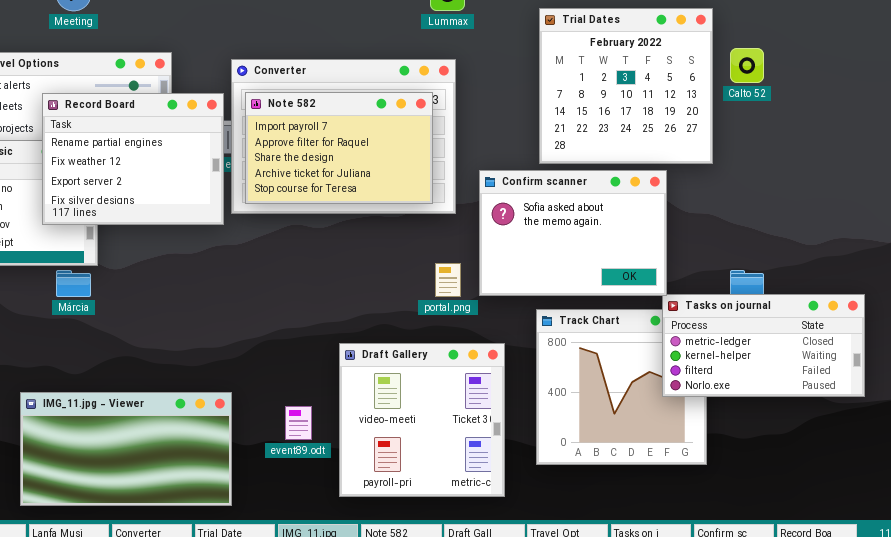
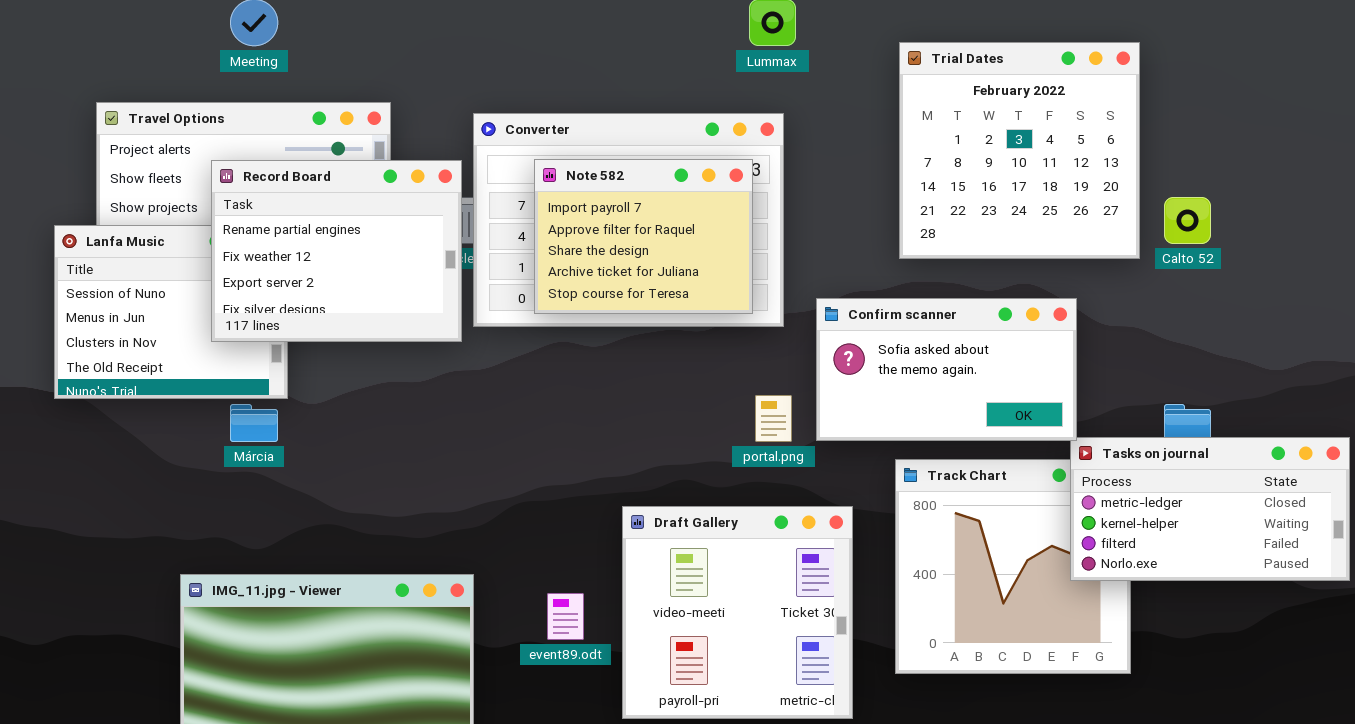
Calto 52: [730,48,764,83] -> [1164,197,1211,244], moved
Note 582: [245,92,433,204] -> [534,159,753,314], resized
Confirm scanner: [479,170,667,296] -> [816,298,1077,441], resized

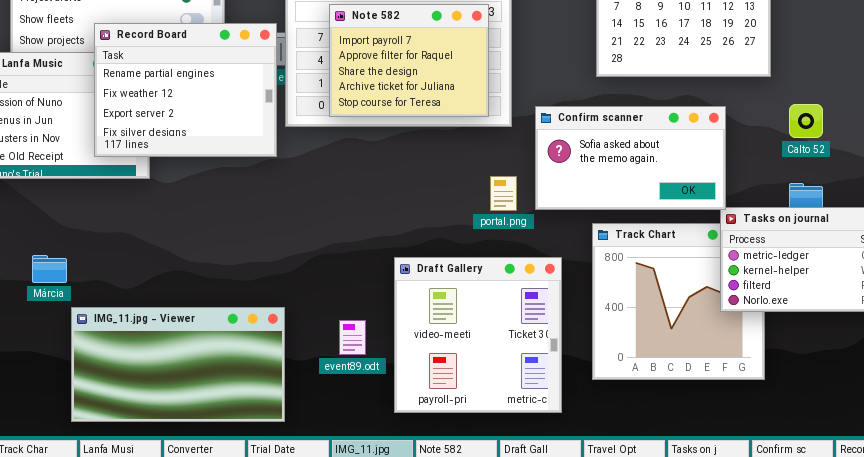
Record Board: [211,160,462,342] -> [94,23,277,157], moved
Calto 52: [1164,197,1211,244] -> [789,104,823,138], moved
Márcia: [230,404,278,442] -> [32,255,67,283], moved

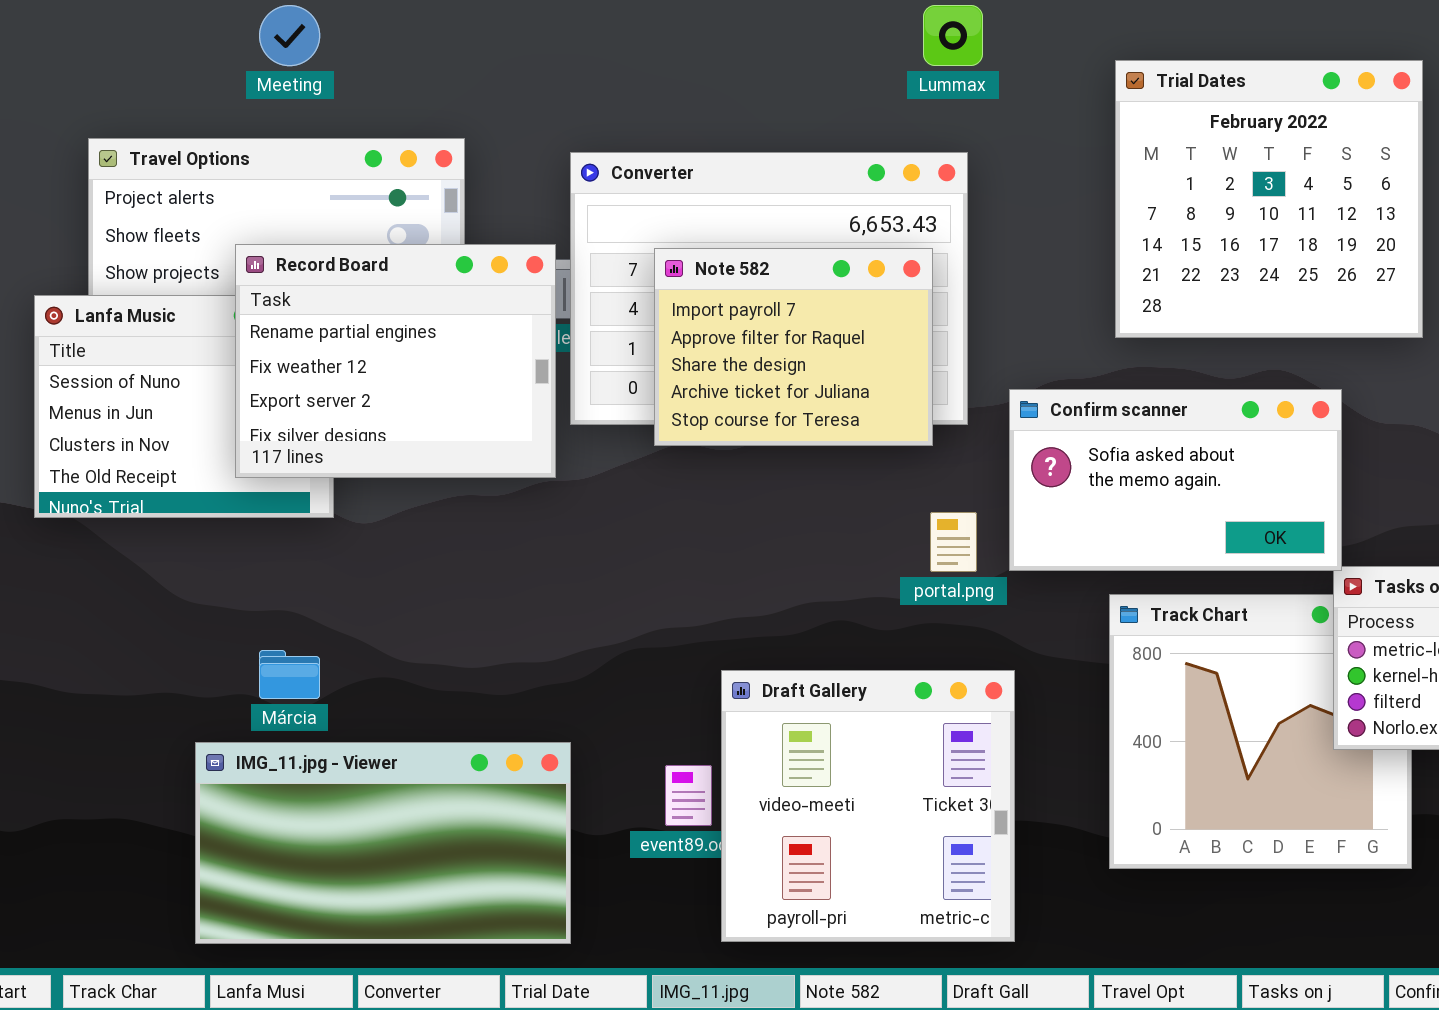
Note 582: [329,4,489,117] -> [654,248,933,446], moved
Márcia: [32,255,67,283] -> [259,650,320,699], moved
Draft Gallery: [394,257,562,413] -> [721,670,1015,942], moved

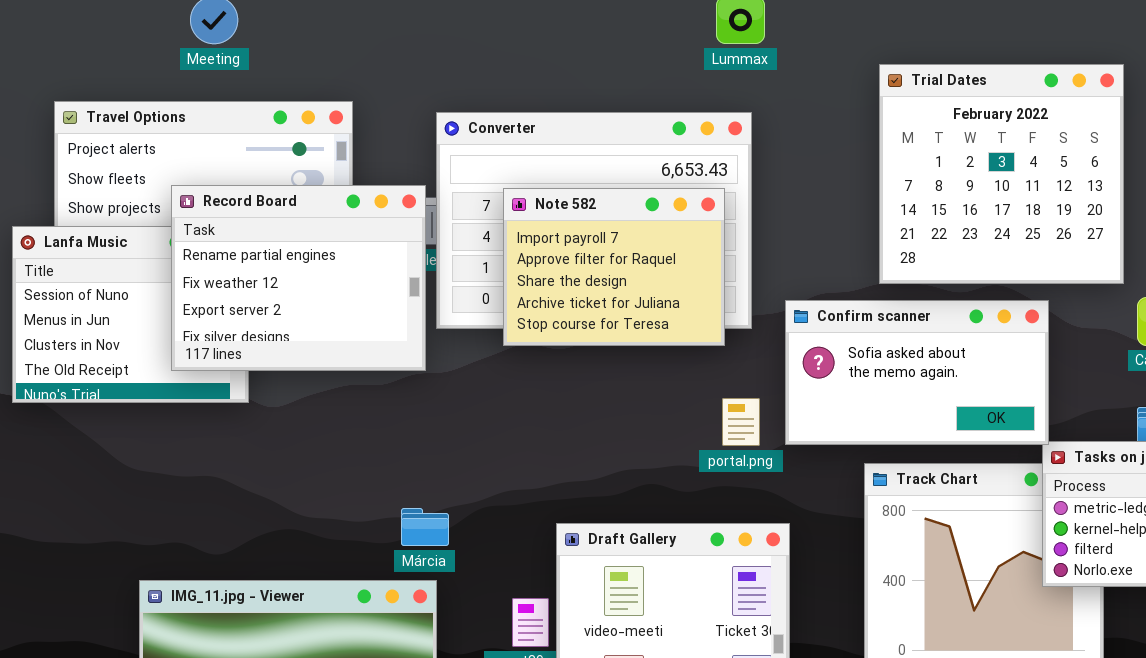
Trial Dates: [1115,60,1423,338] -> [879,64,1124,284], moved
Márcia: [259,650,320,699] -> [401,508,449,546], moved

